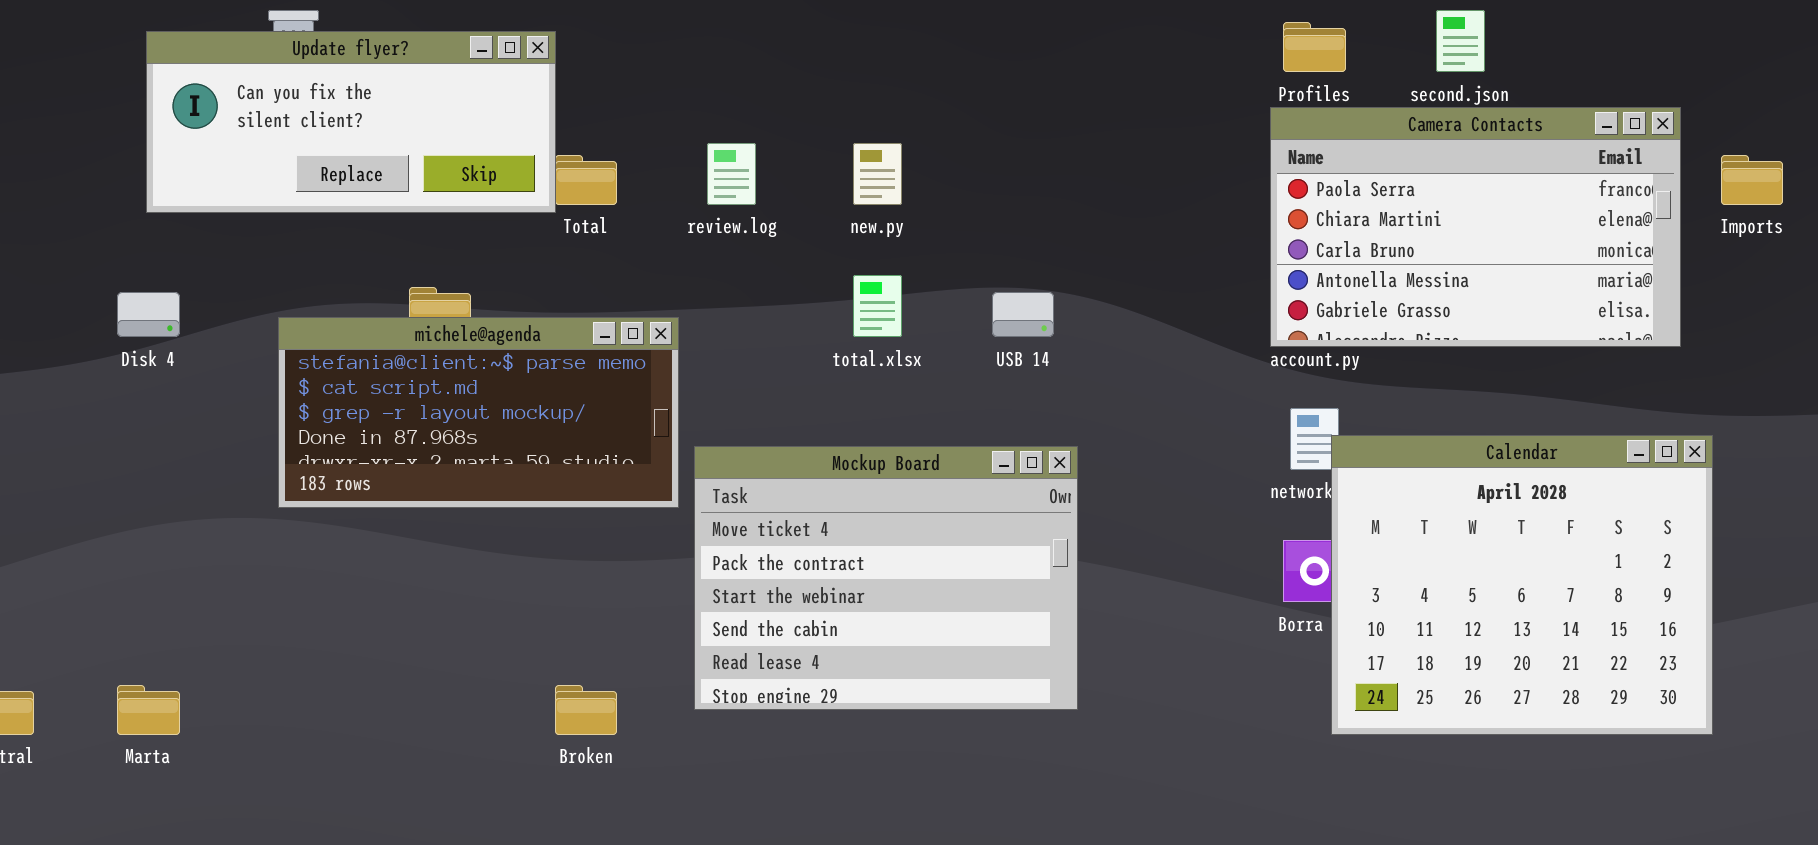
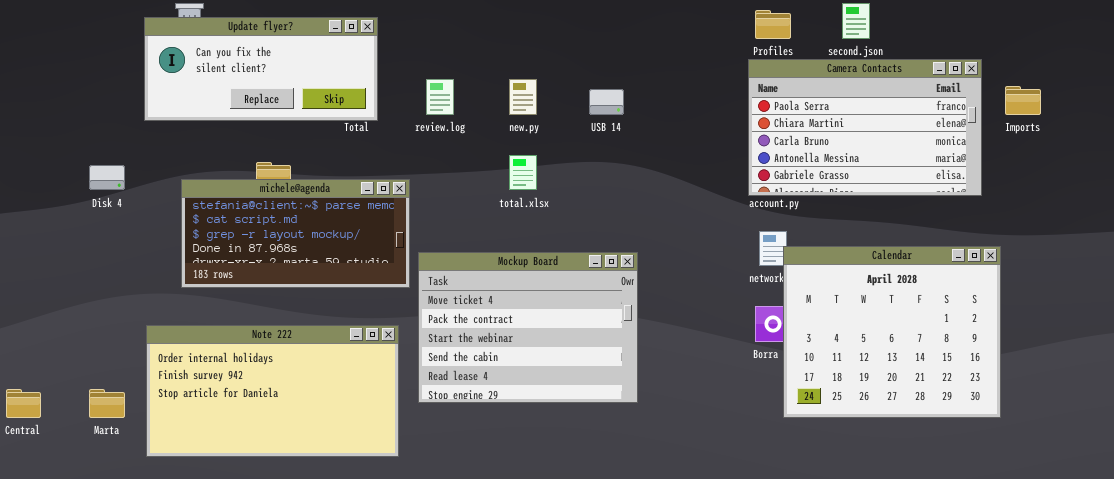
Update flyer?: [146,31,556,213] -> [144,17,378,121], moved
USB 14: [992,292,1054,337] -> [589,89,624,115], moved
Note 222: none -> [146,325,399,457], opened

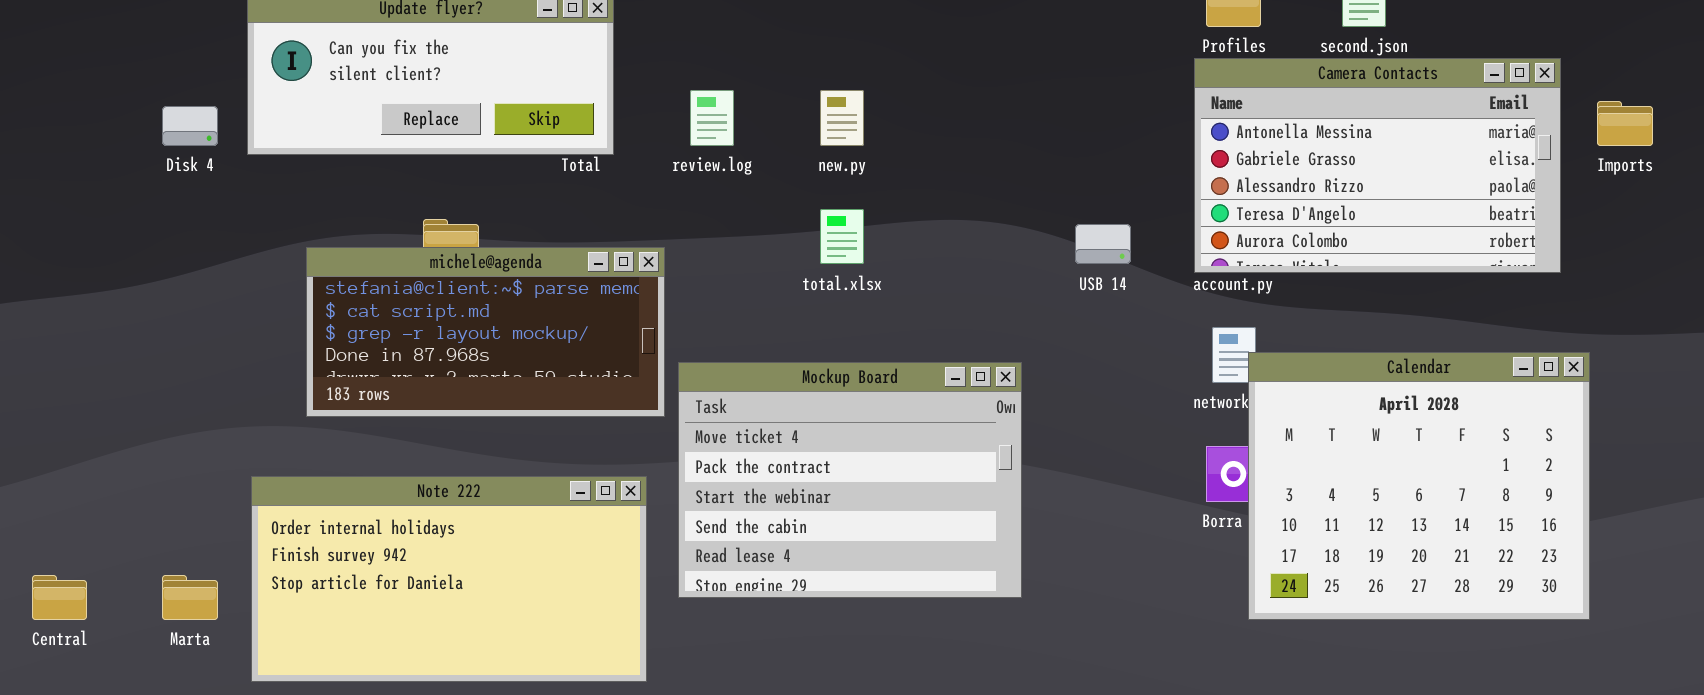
Camera Contacts: [748,59,982,196] -> [1194,58,1561,273], scrolled down 3 rows
USB 14: [589,89,624,115] -> [1075,224,1131,264], moved
Disk 4: [89,165,125,190] -> [162,106,218,146], moved

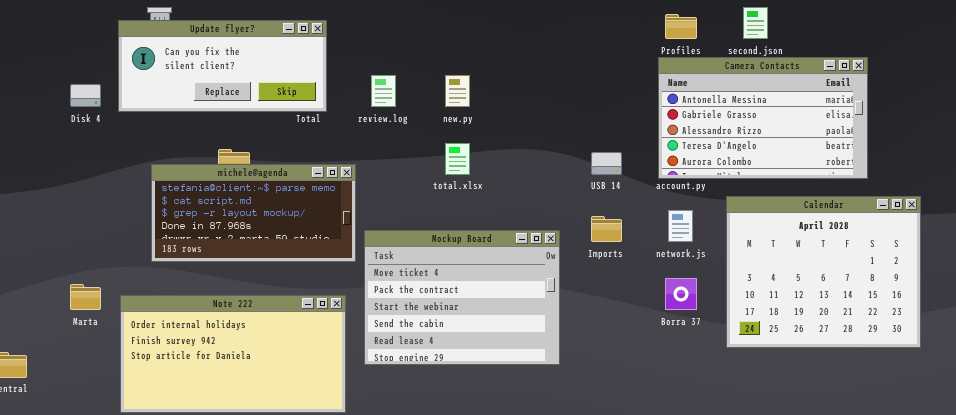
Imports: [1597,101,1653,146] -> [591,216,622,242], moved
Calendar: [1248,352,1590,620] -> [726,196,921,348], moved
Marta: [162,575,218,620] -> [70,284,101,310], moved

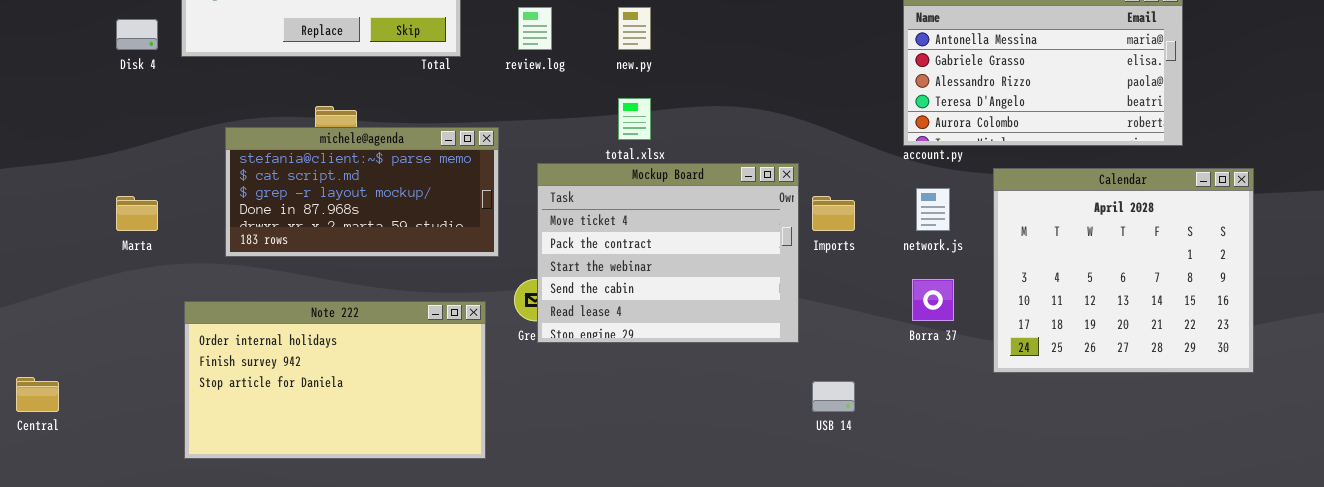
USB 14: [591,152,622,175] -> [812,381,855,412], moved
Mockup Board: [364,230,560,365] -> [537,163,799,343], moved
Marta: [70,284,101,310] -> [116,196,158,231], moved

